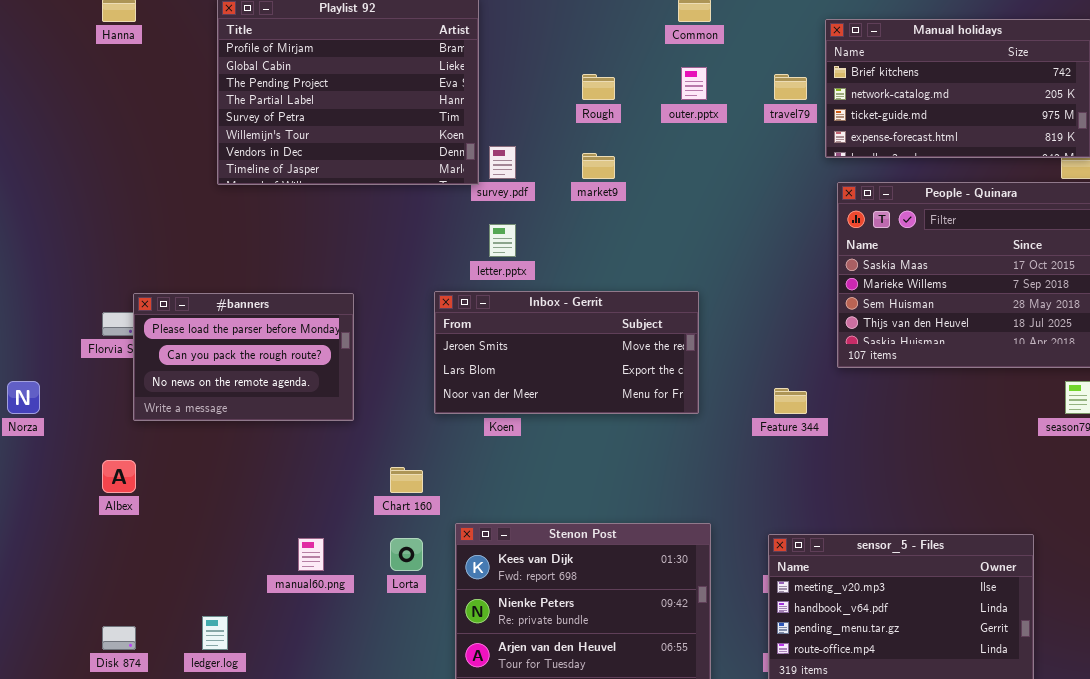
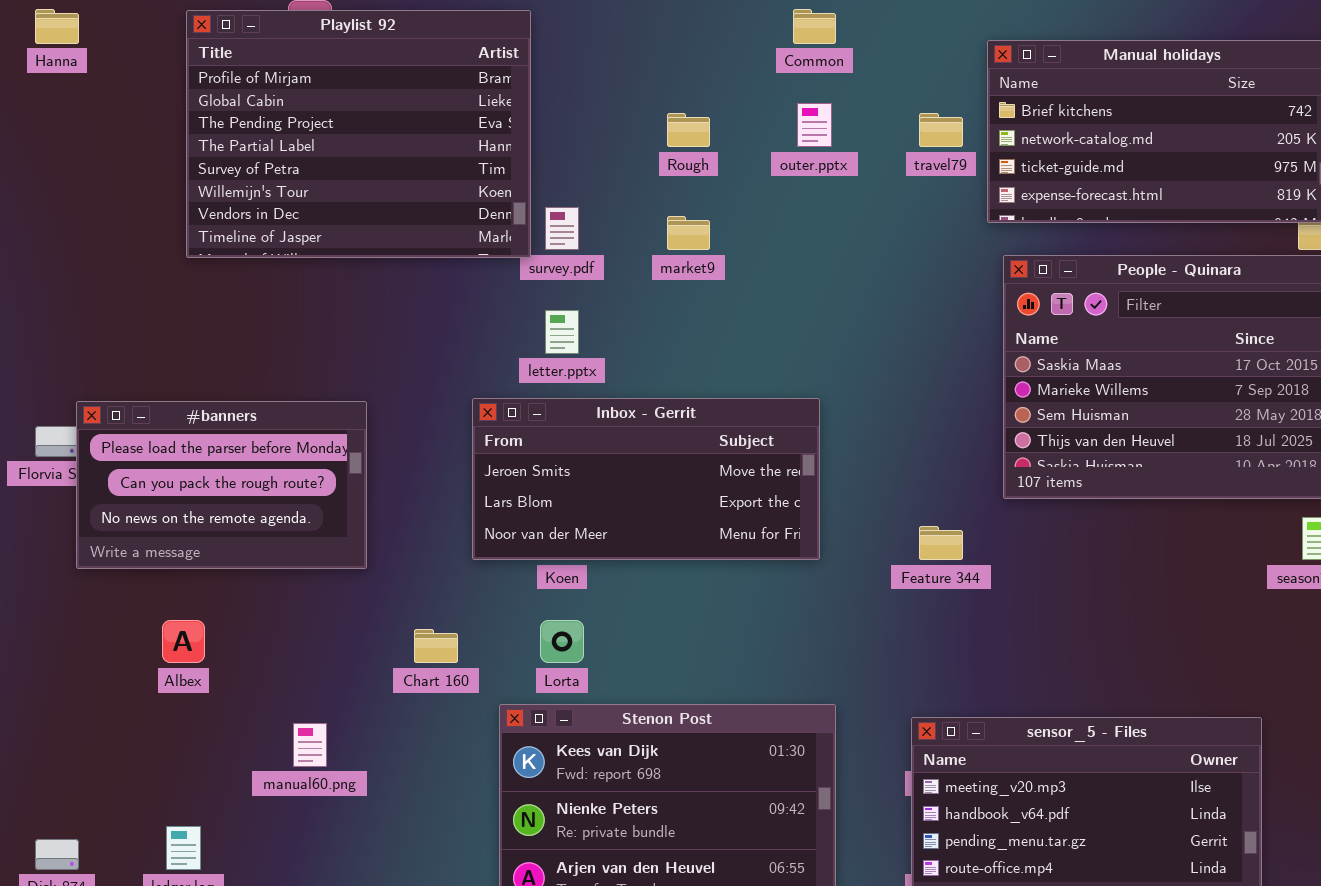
Albex: [102,460,136,493] -> [162,620,205,663], moved
Lorta: [390,538,423,571] -> [540,620,584,663], moved

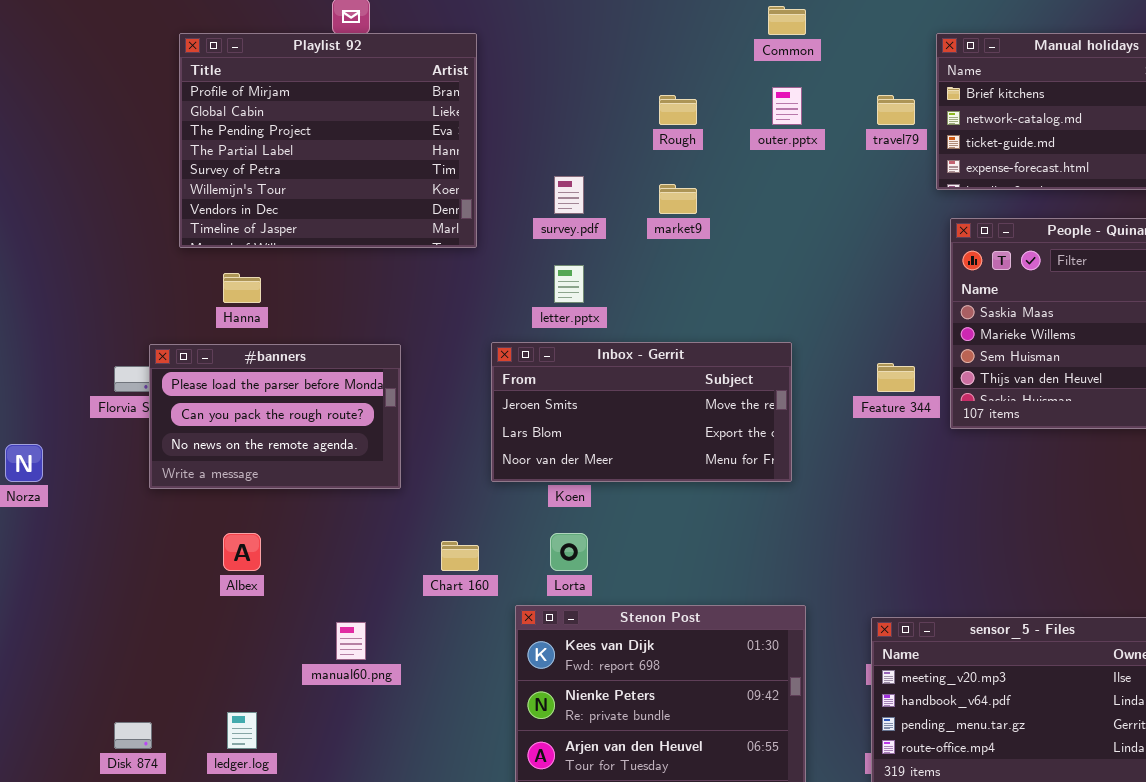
Hanna: [35,9,79,44] -> [223,273,261,303], moved
Playlist 92: [186,10,531,258] -> [179,33,477,248], moved
Feature 344: [919,526,963,560] -> [877,363,915,392], moved

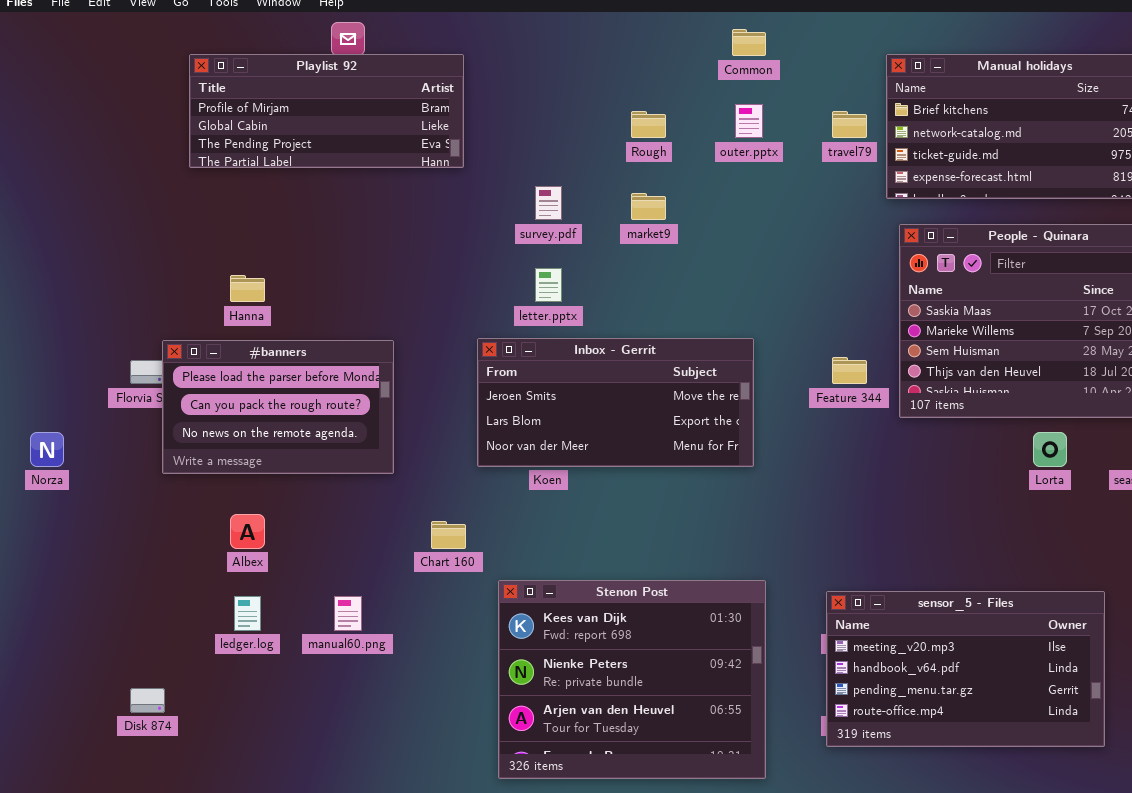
Playlist 92: [179,33,477,248] -> [189,54,464,168], resized
Lorta: [550,533,588,571] -> [1033,432,1067,467], moved
ledger.log: [227,712,257,749] -> [234,596,261,631], moved

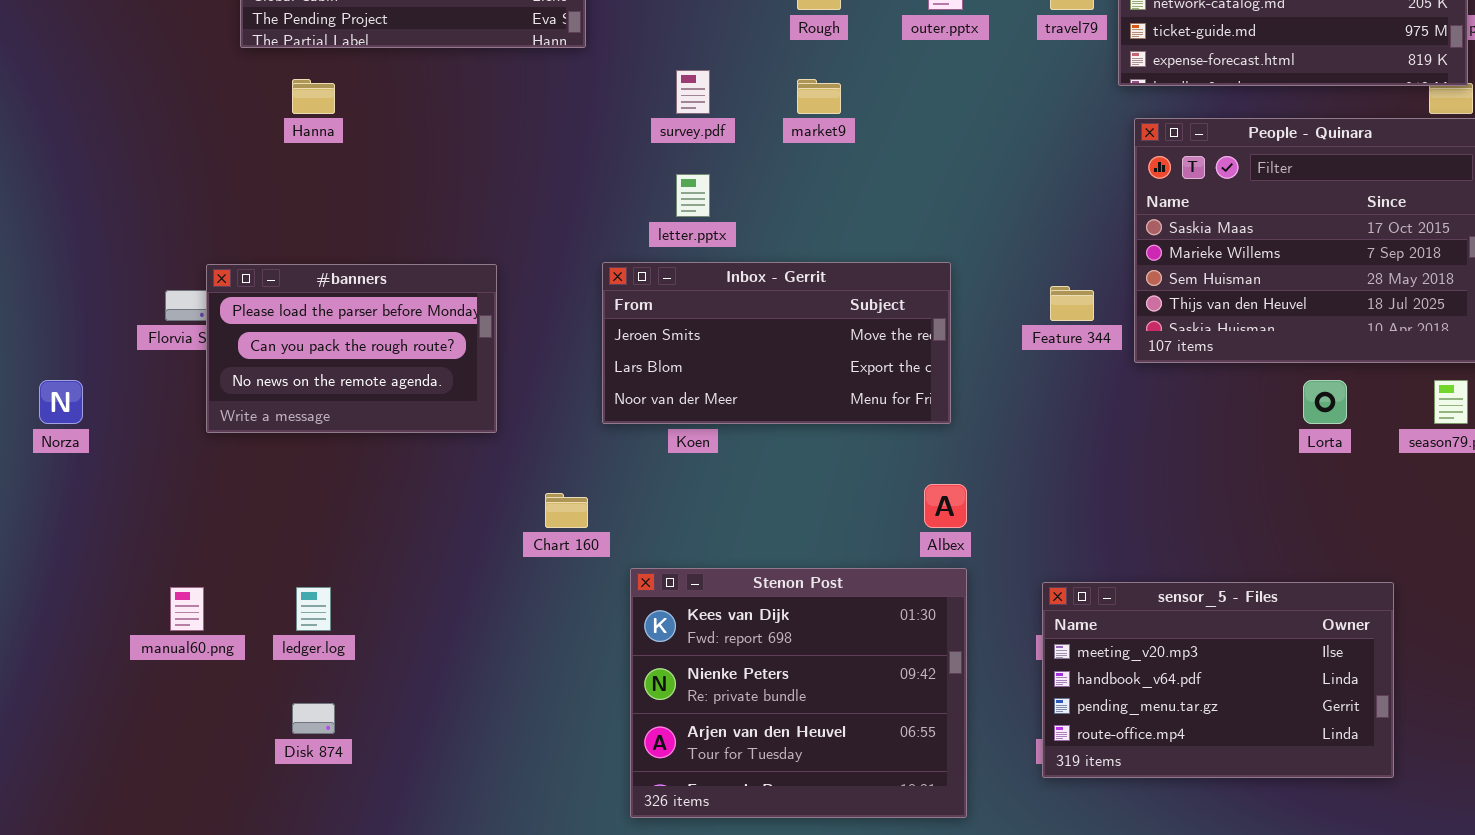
Hanna: [230,275,265,302] -> [292,79,335,114], moved
Albex: [230,514,265,549] -> [924,484,967,528], moved
manual60.png: [334,596,362,631] -> [170,587,204,631], moved
Disk 874: [130,688,165,713] -> [292,703,335,734], moved

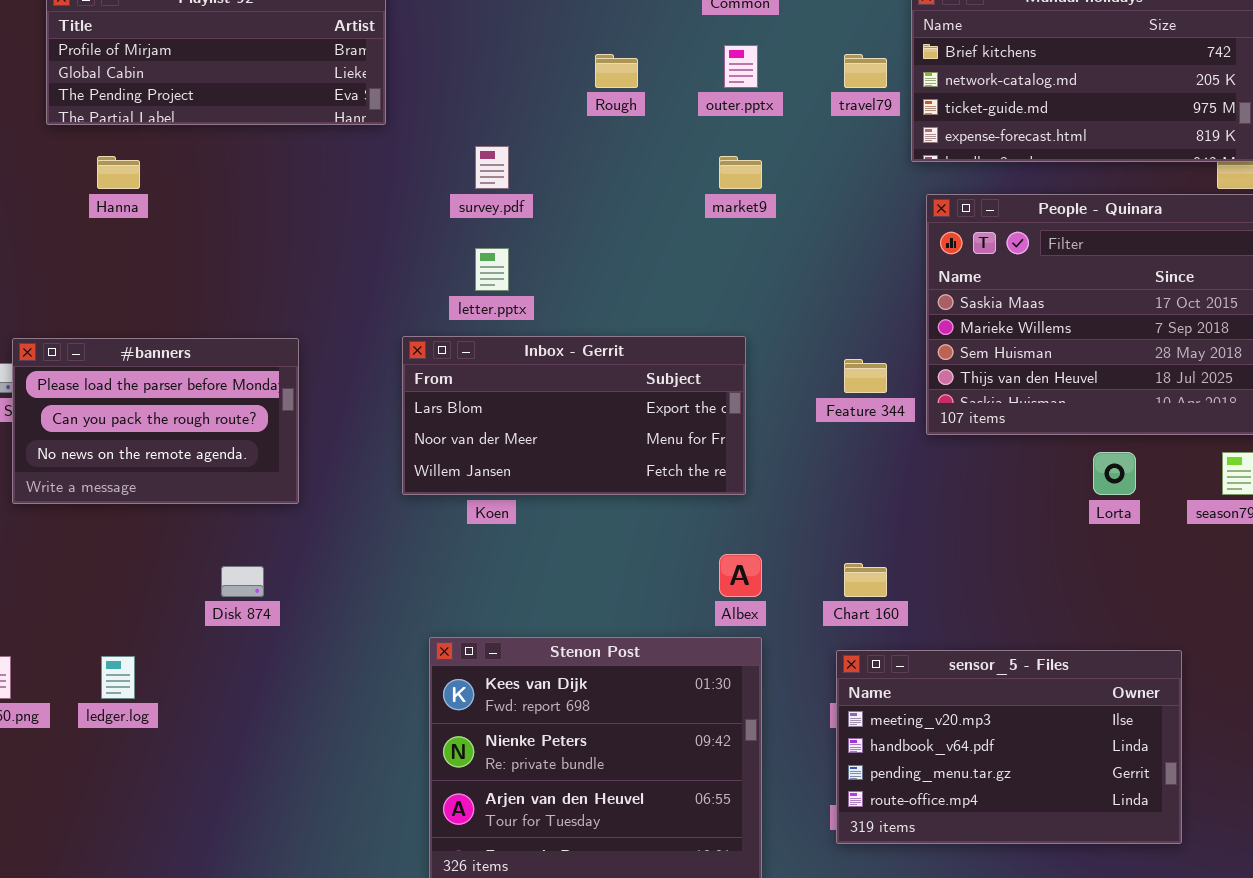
market9: [797,79,841,114] -> [719,156,762,189], moved
Inbox - Gerrit: [602,262,951,424] -> [402,336,746,495], scrolled down 1 row
Chart 160: [545,493,588,528] -> [844,563,887,597], moved
Disk 874: [292,703,335,734] -> [221,566,264,597], moved

